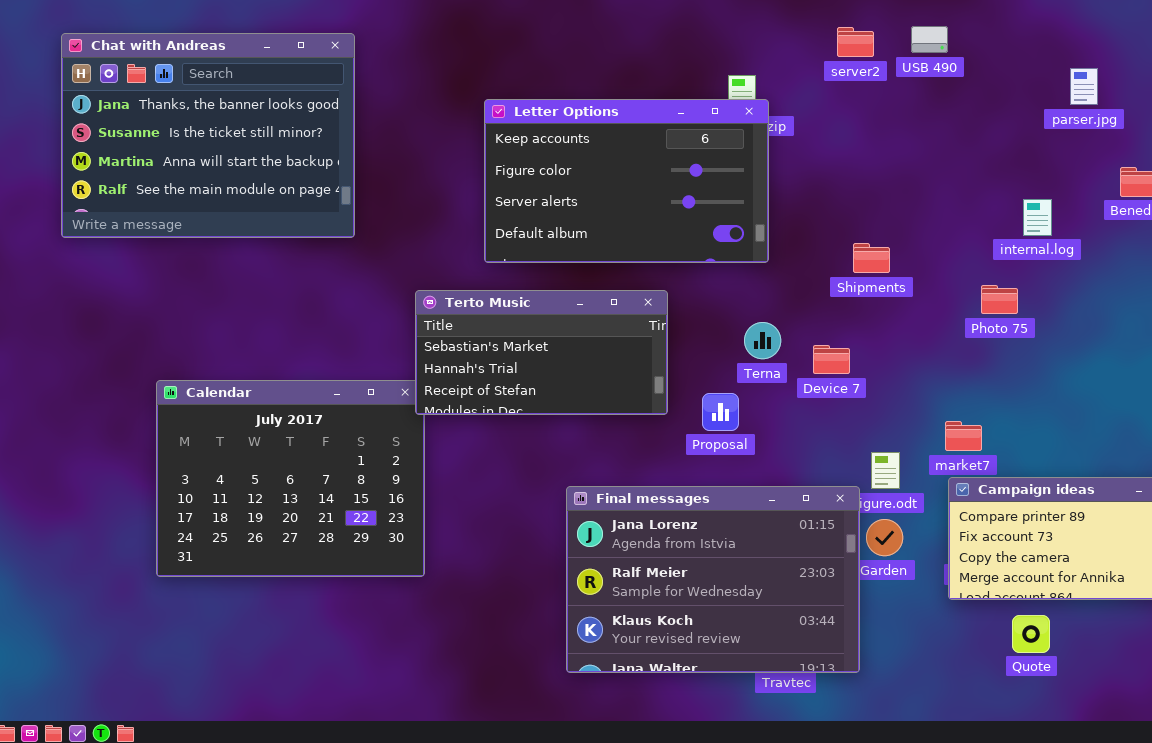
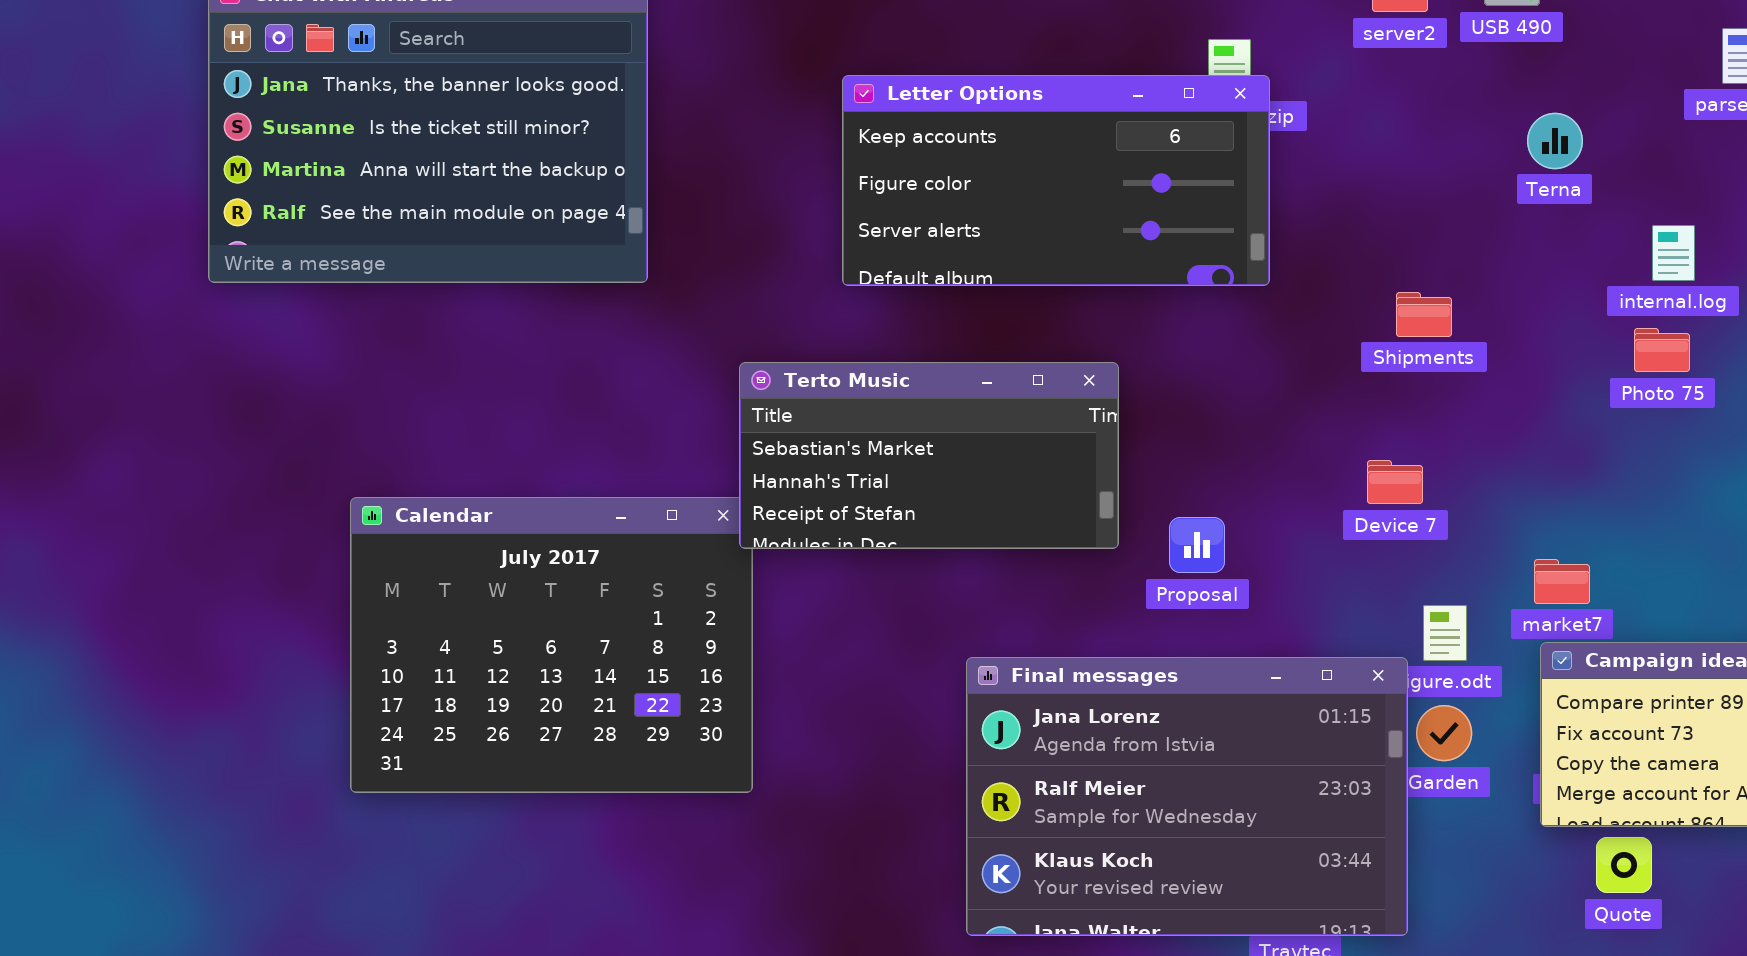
Letter Options: [484,99,769,263] -> [842,75,1270,286], resized
Photo 75: [981,285,1018,314] -> [1634,328,1690,372], moved
Terna: [744,322,781,359] -> [1527,113,1583,169], moved
Device 7: [813,345,850,374] -> [1367,460,1423,504], moved
Quote: [1012,615,1050,653] -> [1596,837,1652,893], moved

